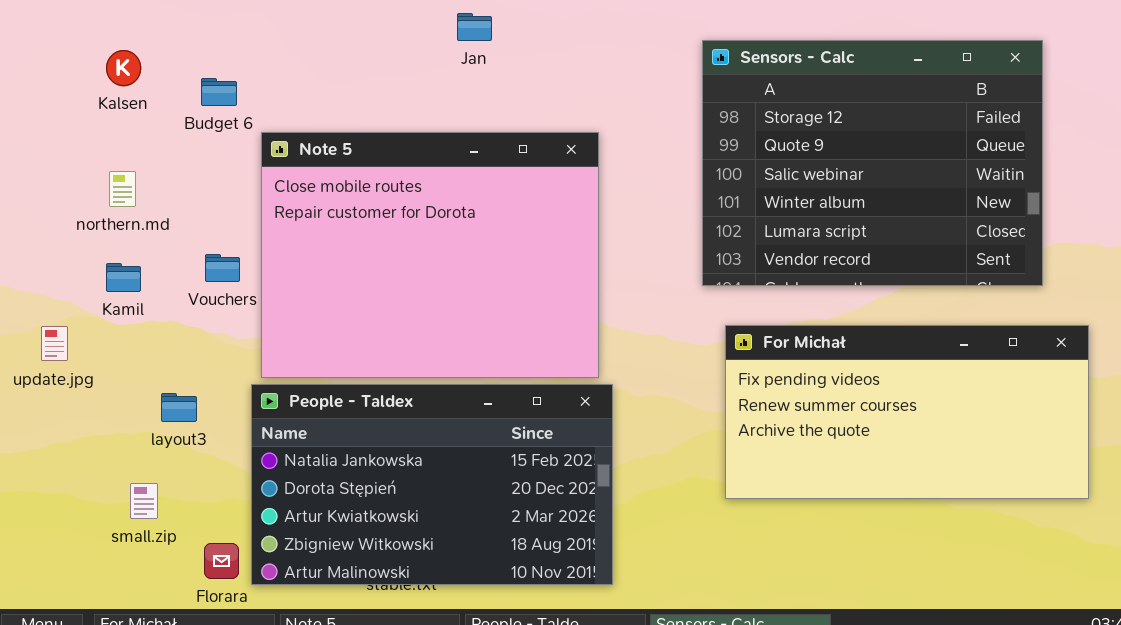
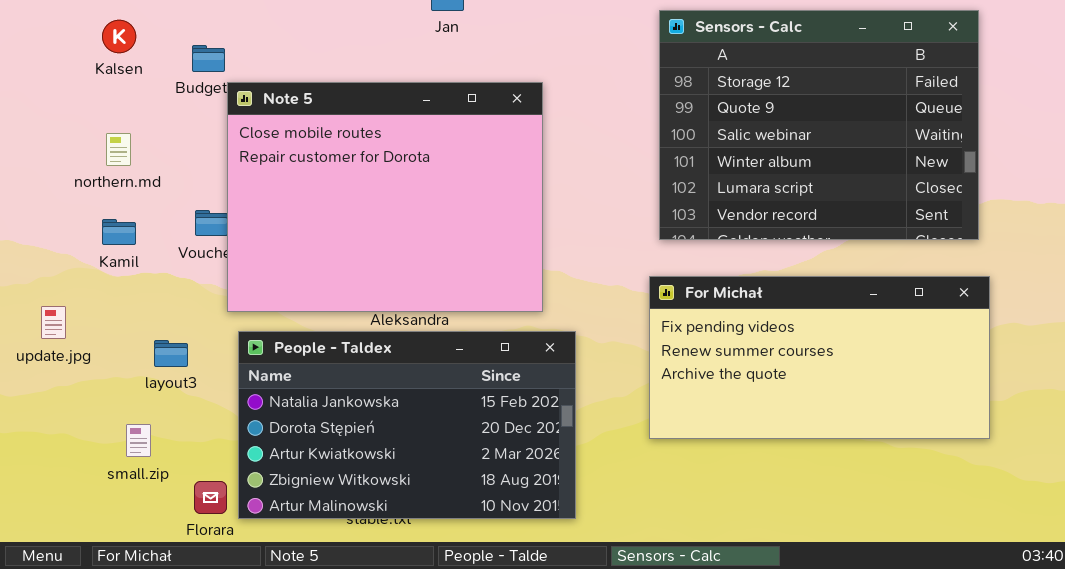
Note 5: [261,132,599,378] -> [227,82,543,312], moved
For Michał: [725,325,1089,499] -> [649,276,990,439], moved
update.jpg: [41,326,68,361] -> [41,306,66,339], moved

